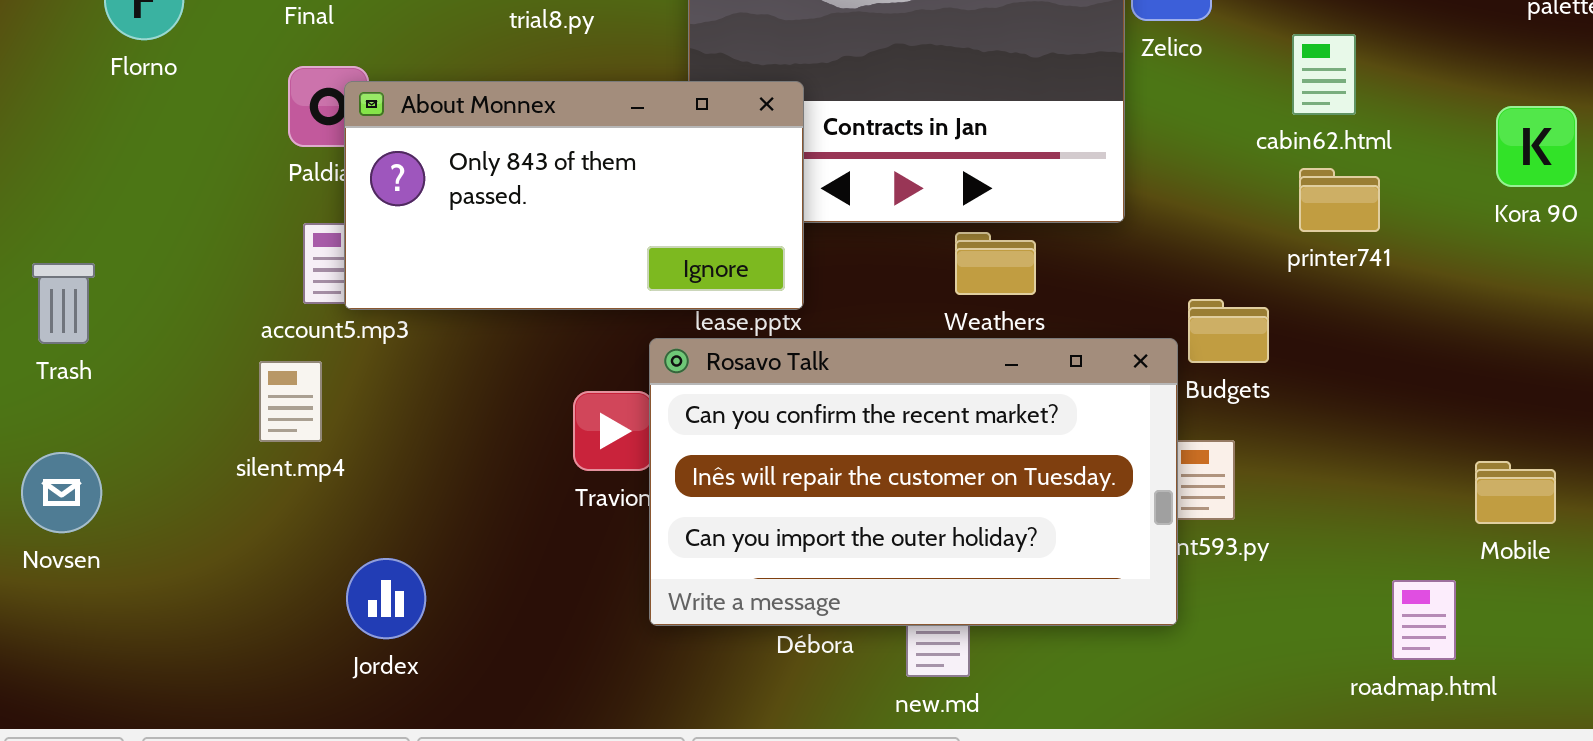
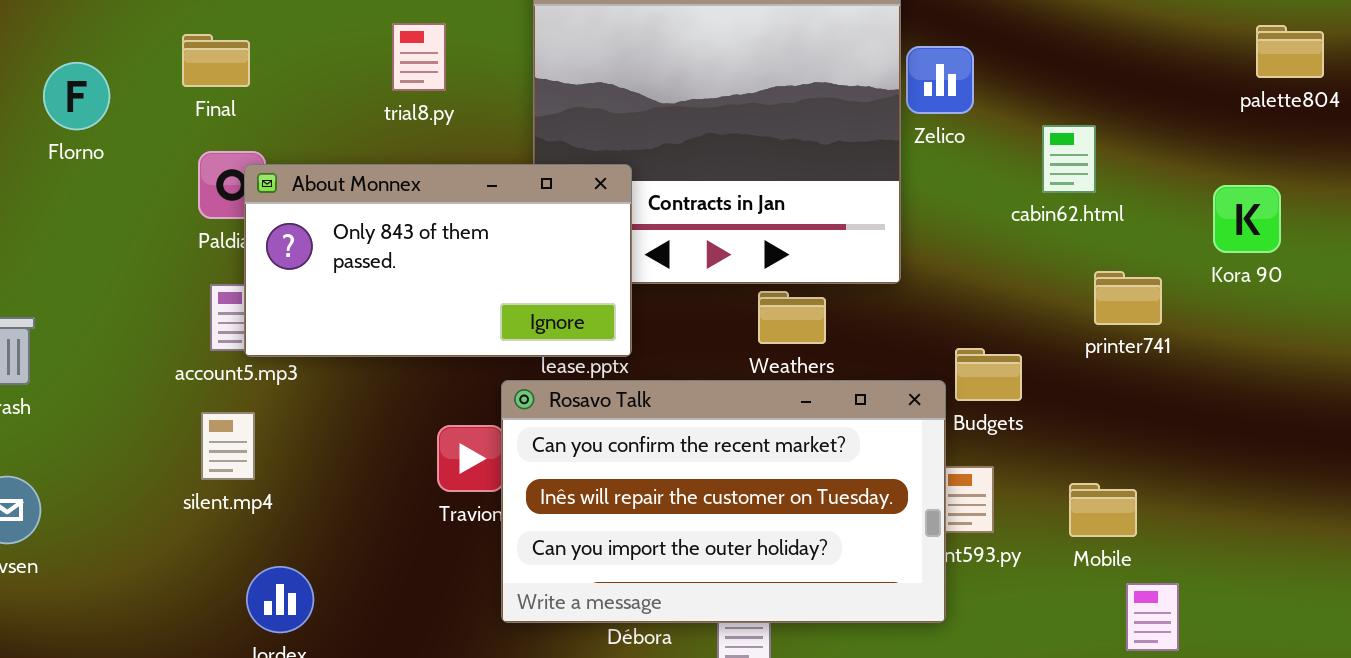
printer741: [1299,168,1380,232] -> [1094,271,1162,325], moved
silent.mp4: [259,361,322,442] -> [201,412,255,480], moved
Mobile: [1475,461,1556,524] -> [1069,483,1137,537], moved

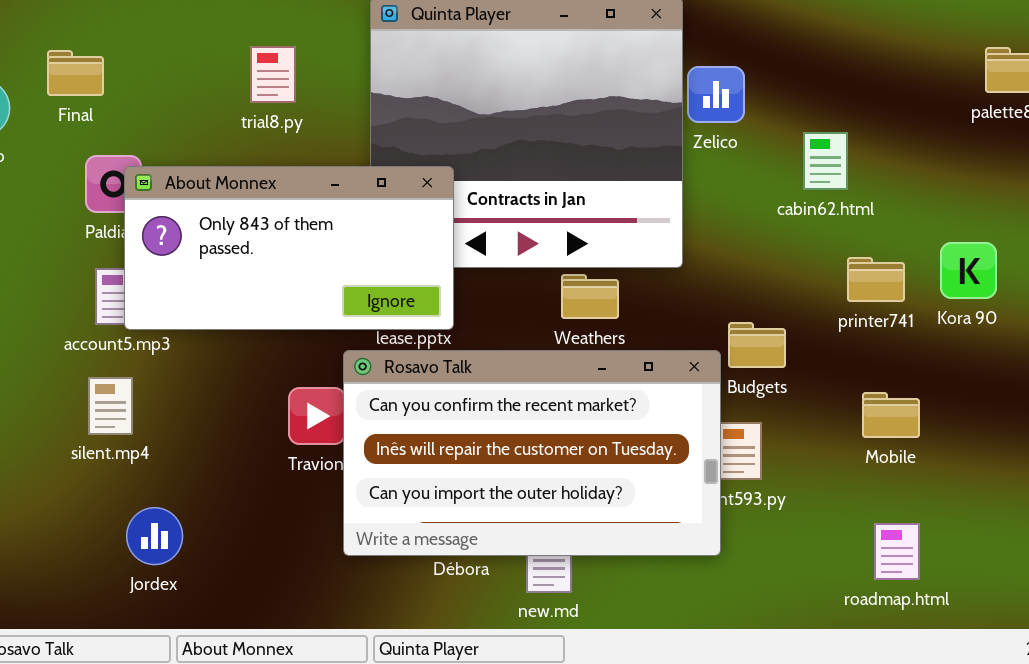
Final: [182,34,250,87] -> [47,50,104,96], moved
Kora 90: [1213,185,1281,253] -> [940,242,997,299], moved
Mobile: [1069,483,1137,537] -> [862,392,920,438], moved

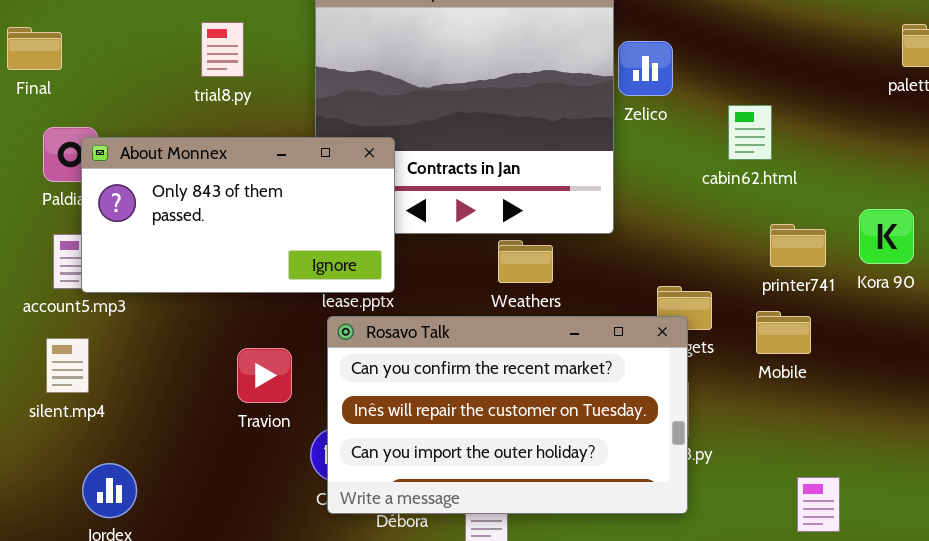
Rosavo Talk: [343,350,721,556] -> [327,316,688,514], moved
Mobile: [862,392,920,438] -> [756,311,811,354], moved

